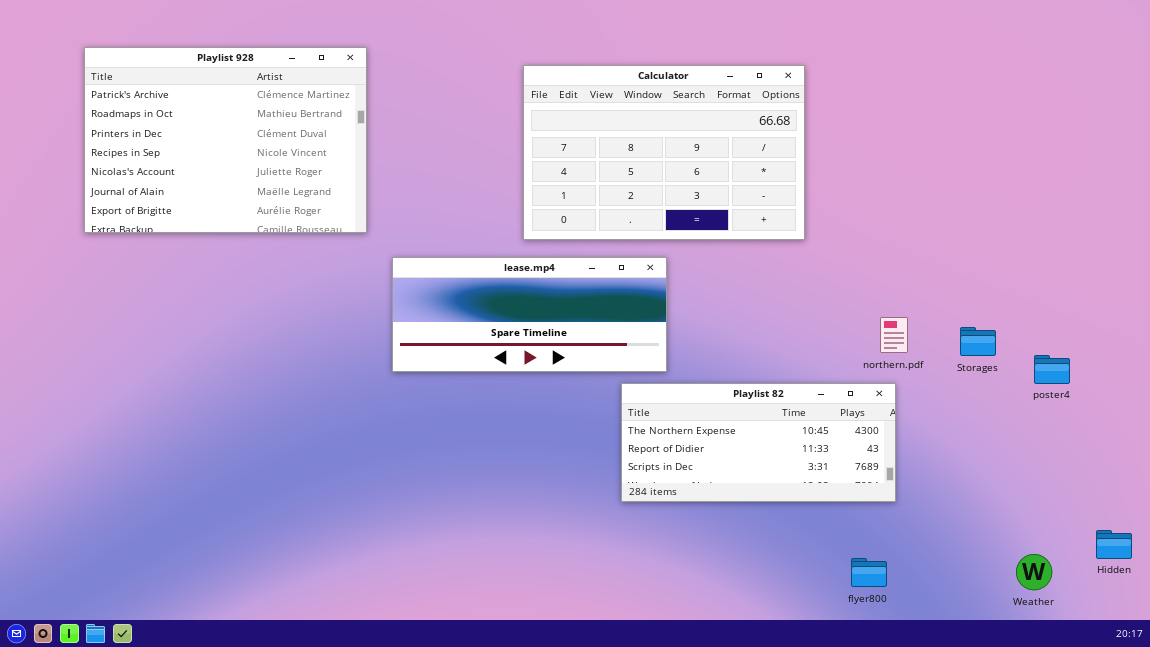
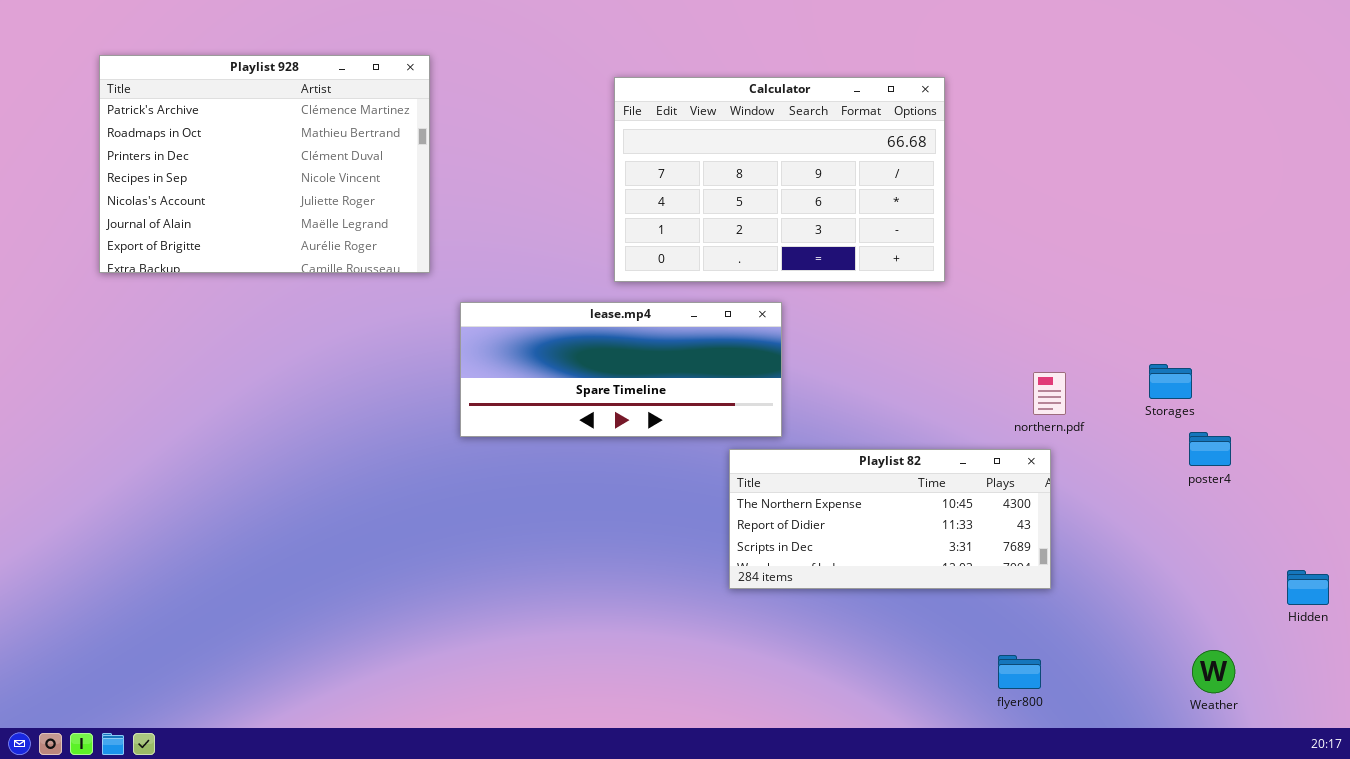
Storages: [960,327,996,356] -> [1149,364,1192,399], moved
poster4: [1034,355,1070,384] -> [1189,432,1231,466], moved
Hidden: [1096,530,1132,559] -> [1287,570,1329,605], moved

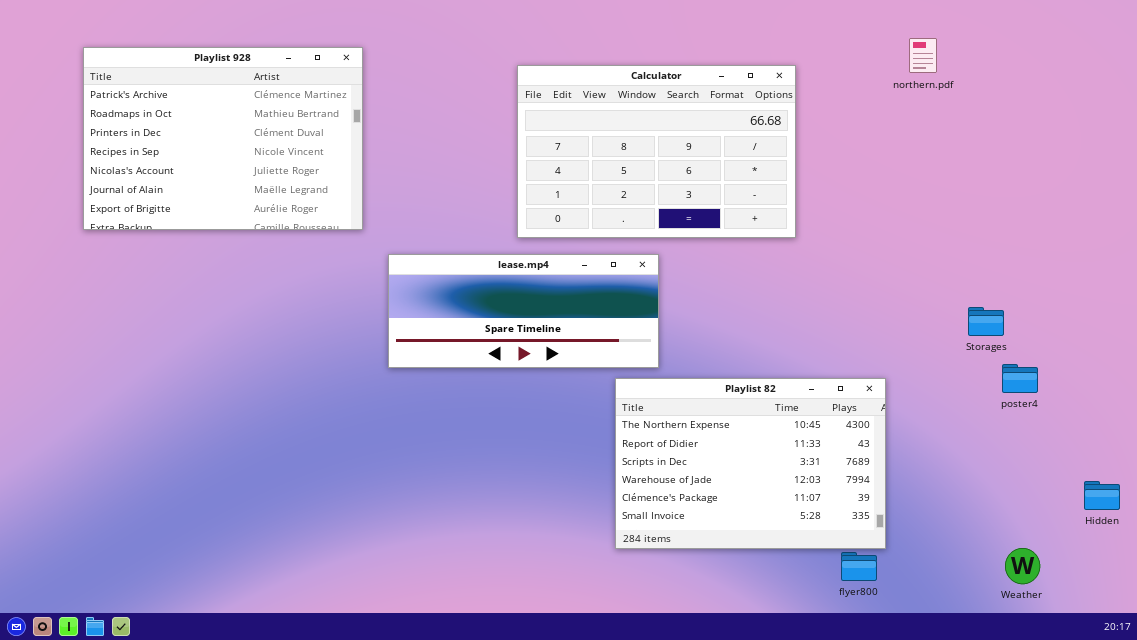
northern.pdf: [1033,372,1066,415] -> [909,38,937,73], moved
Playlist 82: [729,449,1051,589] -> [615,378,886,549], resized

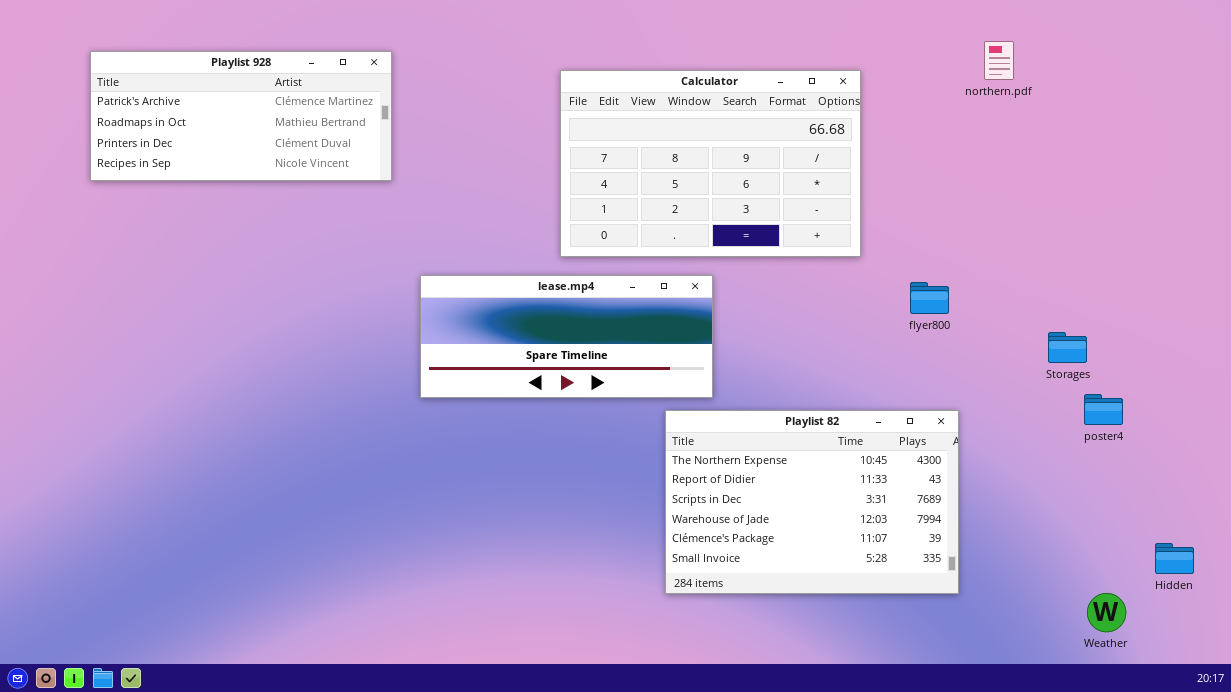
Playlist 928: [83,47,363,230] -> [90,51,392,181], resized
Hidden: [1084,481,1120,510] -> [1155,543,1194,574], moved
flyer800: [841,552,877,581] -> [910,282,949,314], moved

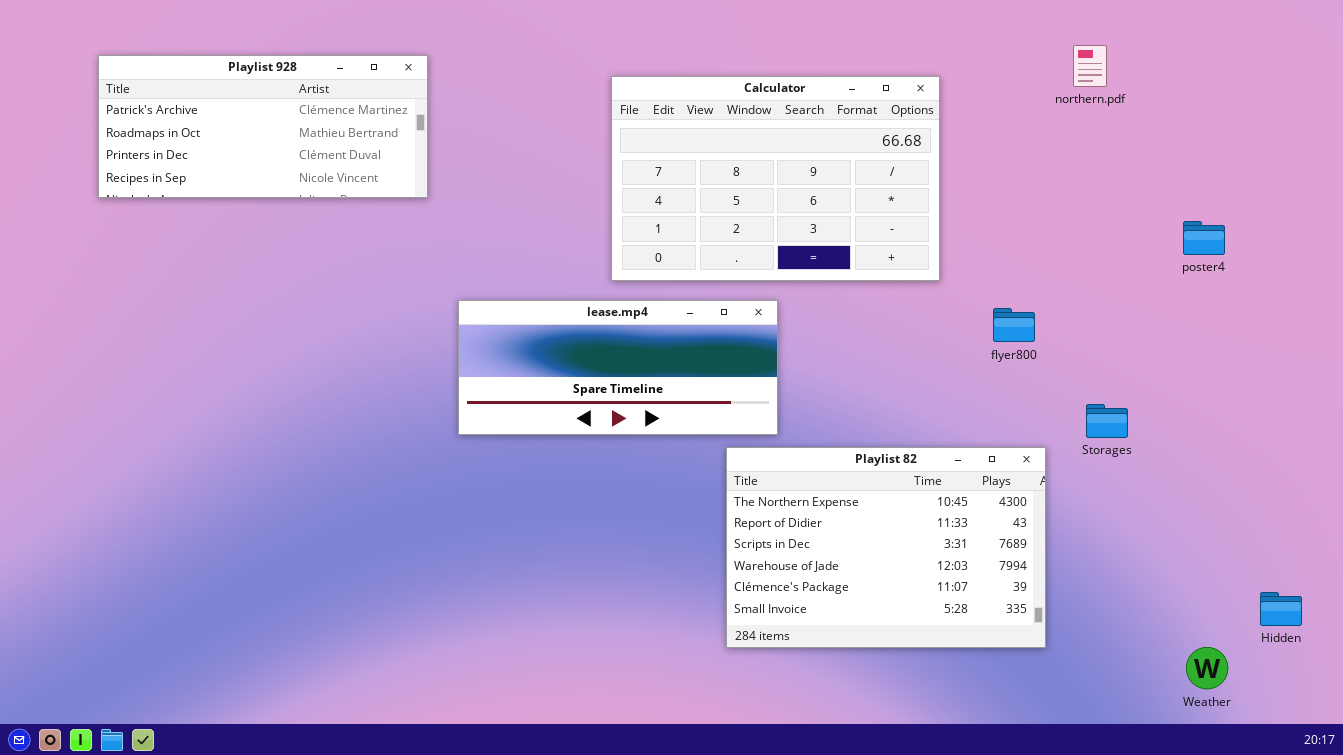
Storages: [1048,332,1087,363] -> [1086,404,1128,438], moved
poster4: [1084,394,1123,425] -> [1183,221,1225,255], moved

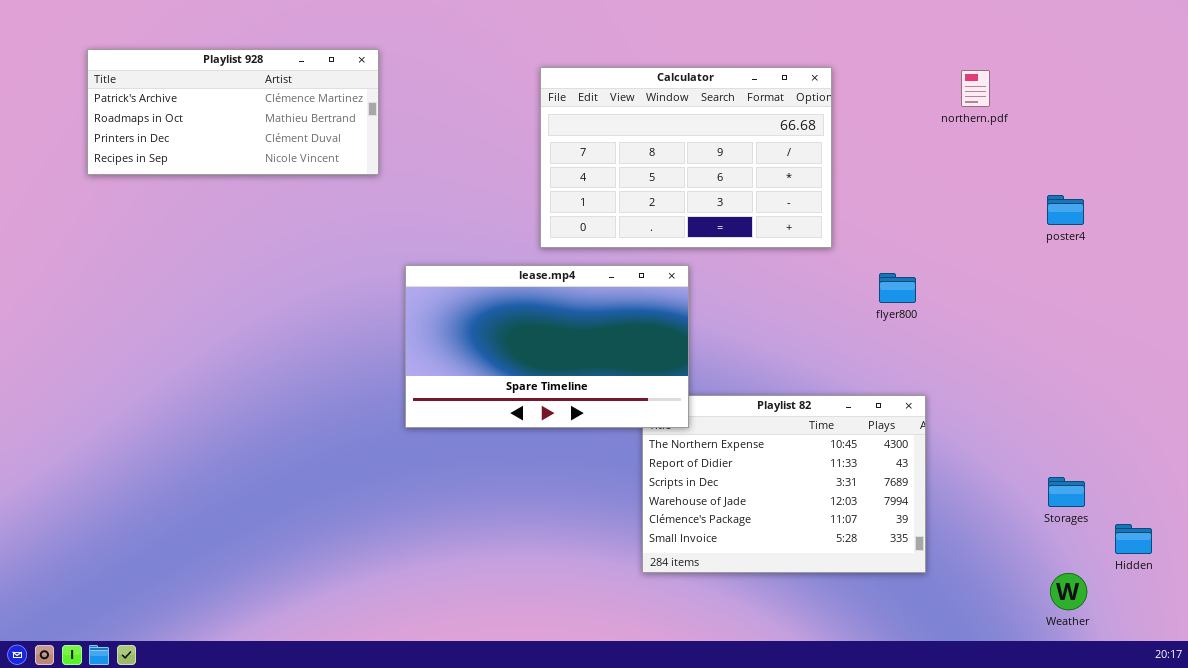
northern.pdf: [1073,45,1107,87] -> [961,70,990,107], moved
lease.mp4: [458,300,778,435] -> [405,265,689,428], resized
Storages: [1086,404,1128,438] -> [1048,477,1085,507], moved

